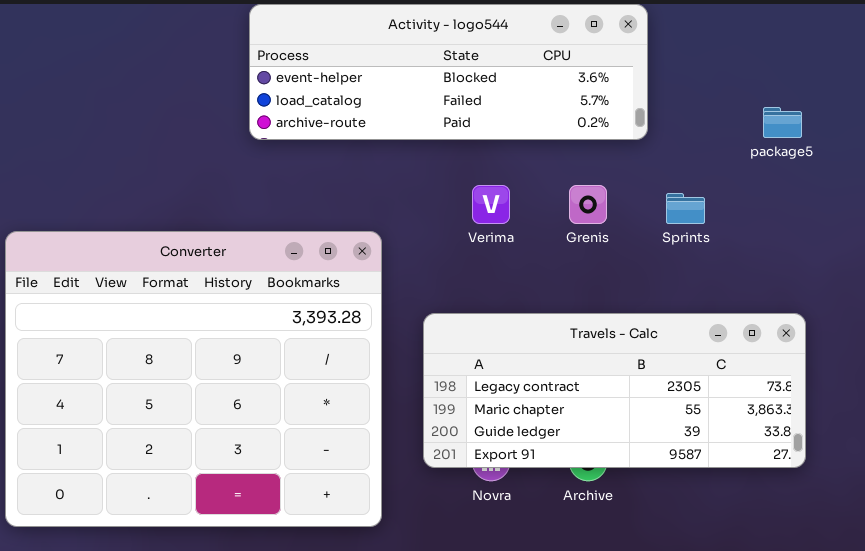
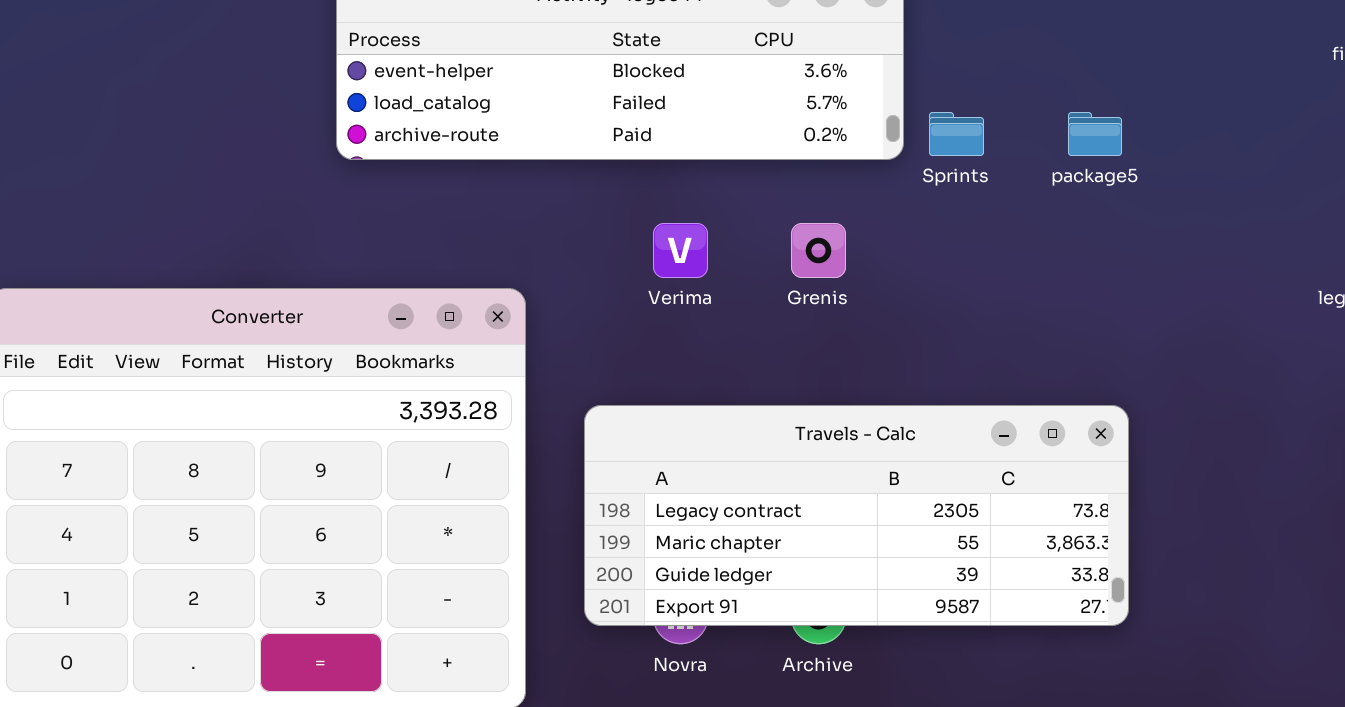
Sprints: [666,193,705,224] -> [929,112,984,156], moved

